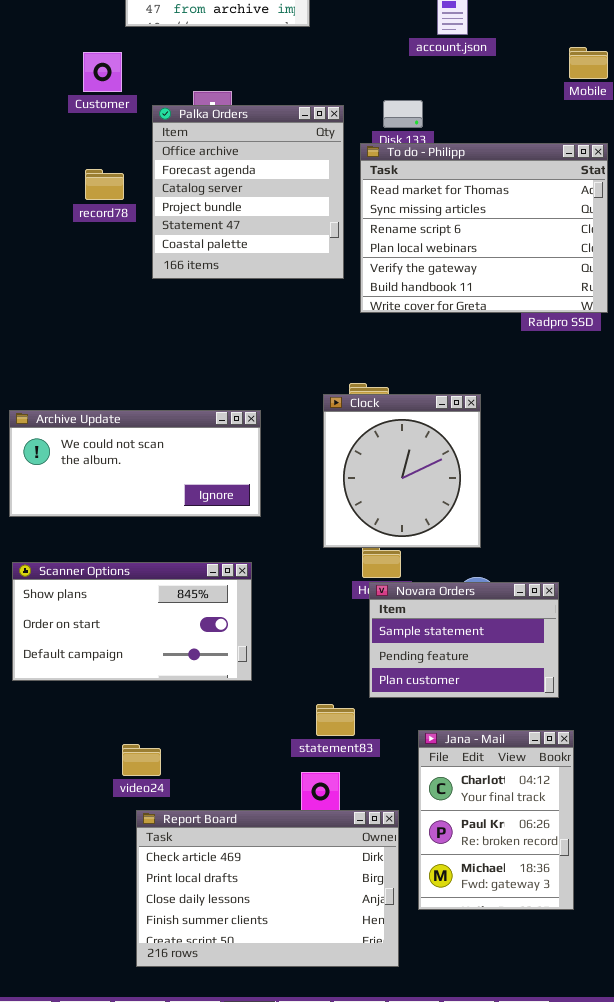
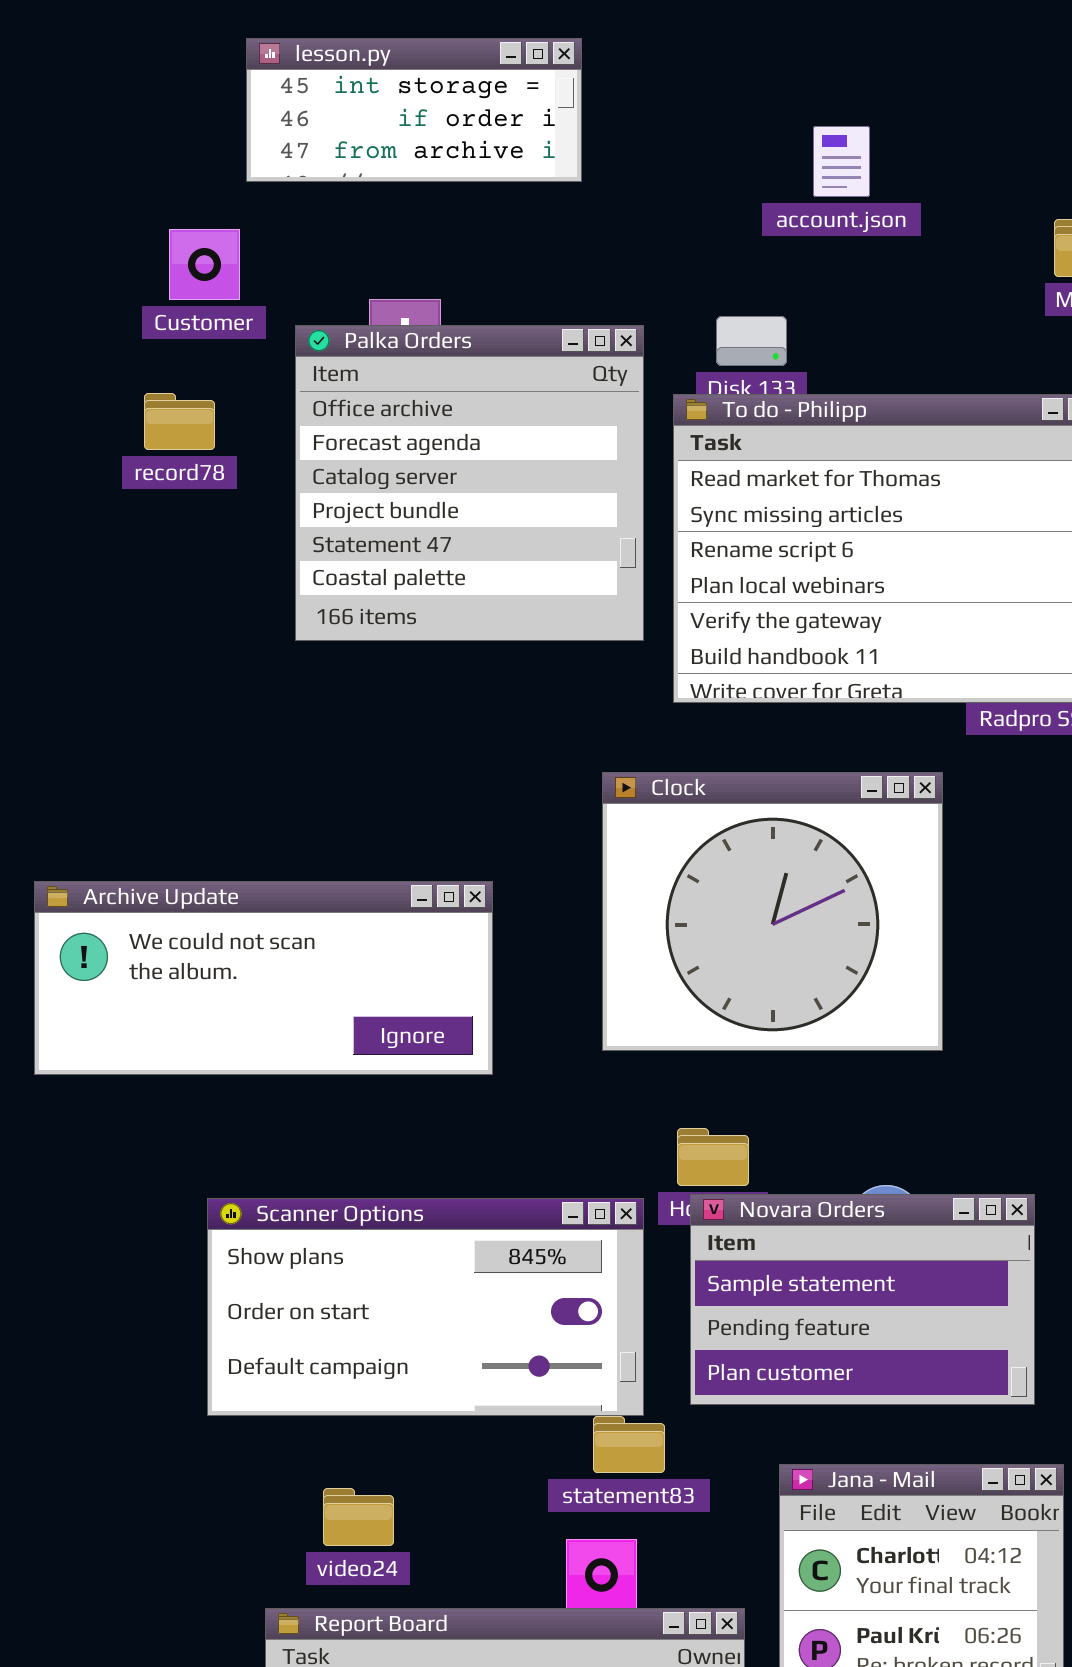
record78: [85,169,124,200] -> [144,393,215,450], moved
Clock: [323,394,481,548] -> [602,772,943,1051], moved, resized
Scanner Options: [12,562,252,681] -> [207,1198,644,1416], moved
video24: [122,744,161,776] -> [323,1488,394,1546], moved

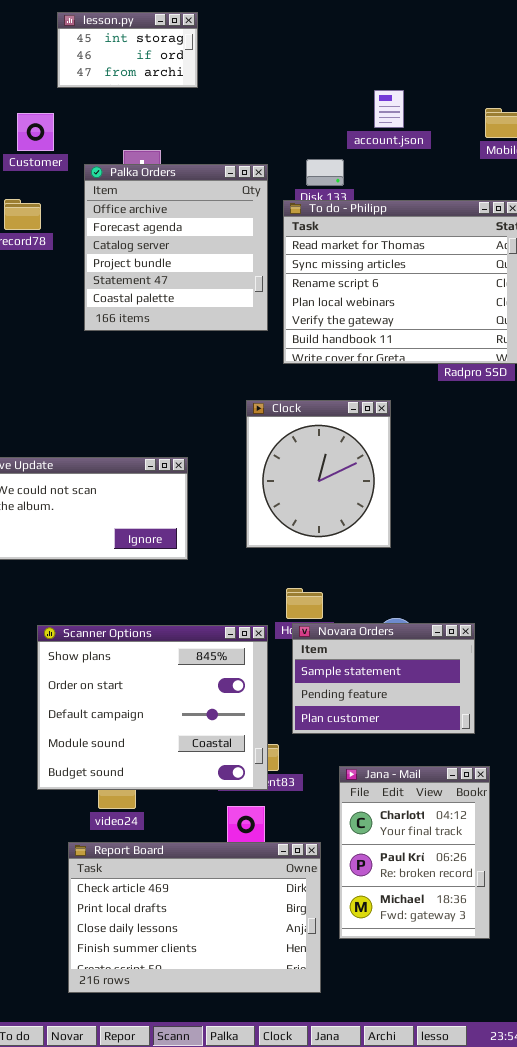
lesson.py: [246,38,582,182] -> [57,12,198,88], resized
account.json: [813,126,870,197] -> [374,90,404,128], moved
Clock: [602,772,943,1051] -> [246,400,391,548], resized
Scanner Options: [207,1198,644,1416] -> [37,625,268,790], resized

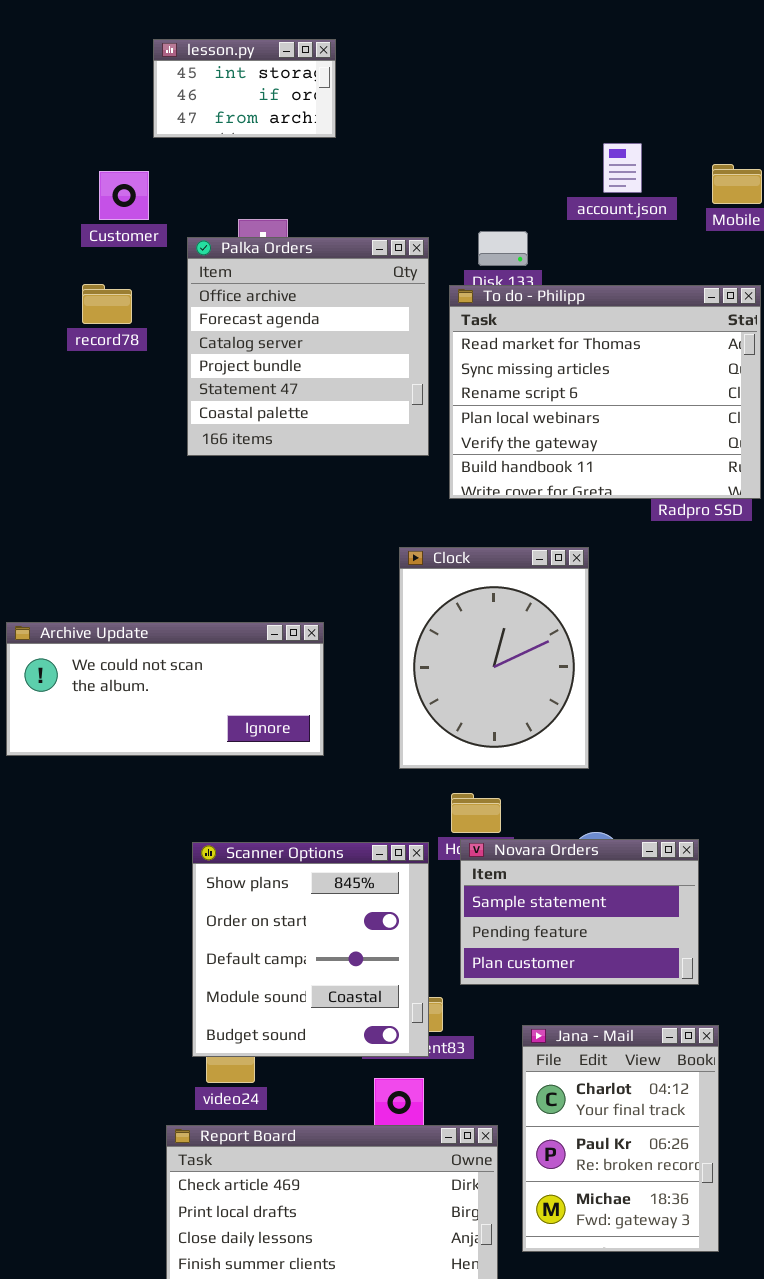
account.json: [374,90,404,128] -> [603,143,642,193], moved
Clock: [246,400,391,548] -> [399,547,589,769], resized
Scanner Options: [37,625,268,790] -> [192,842,429,1057], resized

